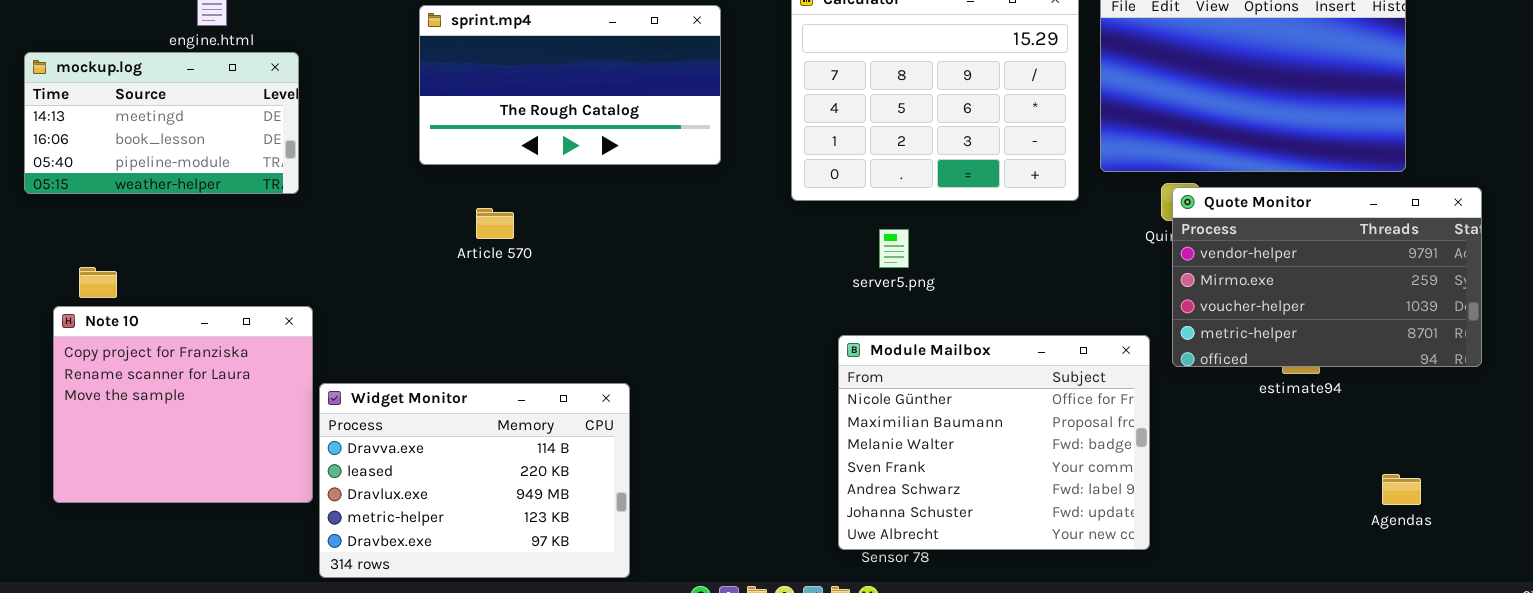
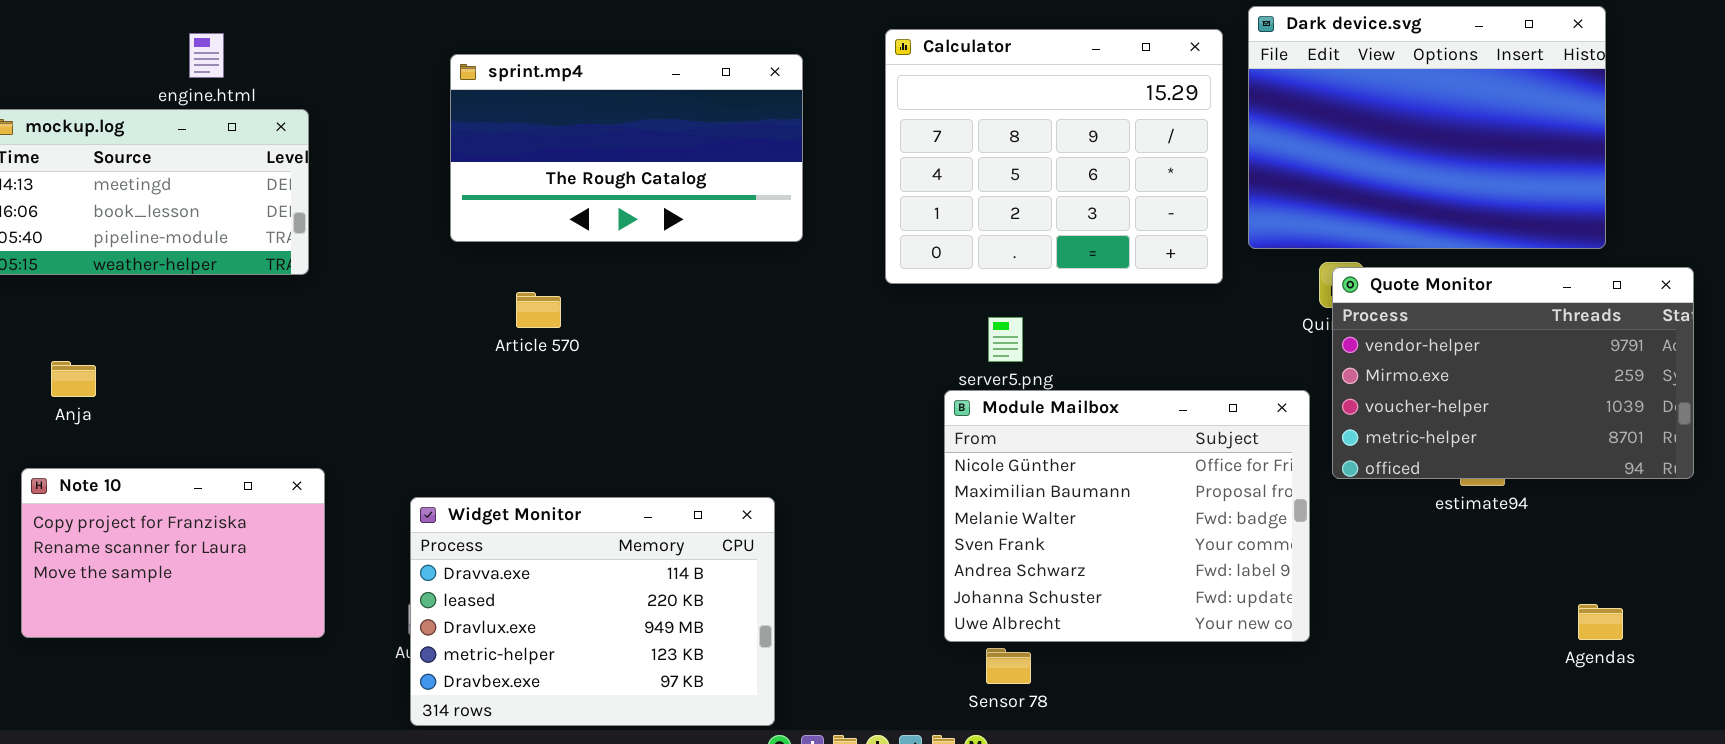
Note 10: [53,306,313,503] -> [21,468,325,638], resized
Module Mailbox: [838,335,1150,550] -> [944,390,1310,642], moved
Widget Monitor: [319,383,630,578] -> [410,497,775,726], moved

